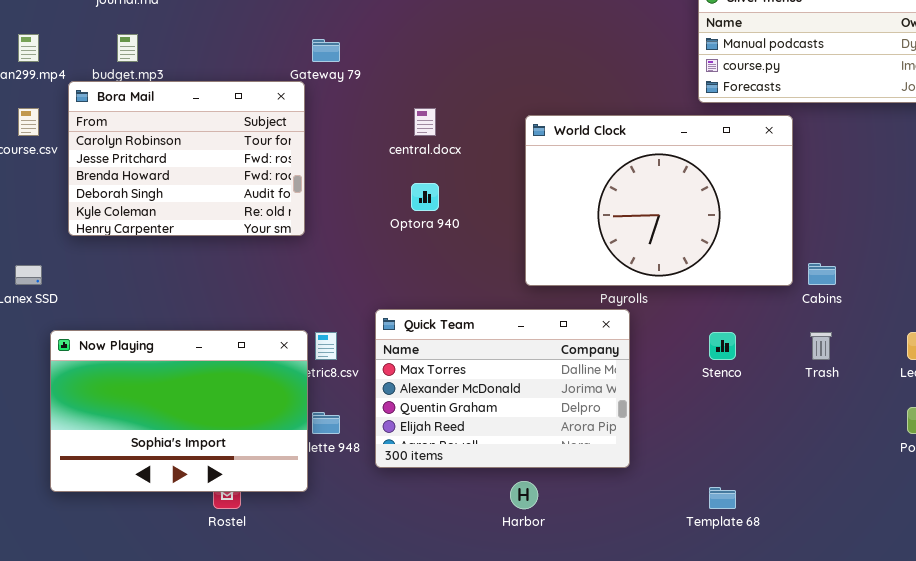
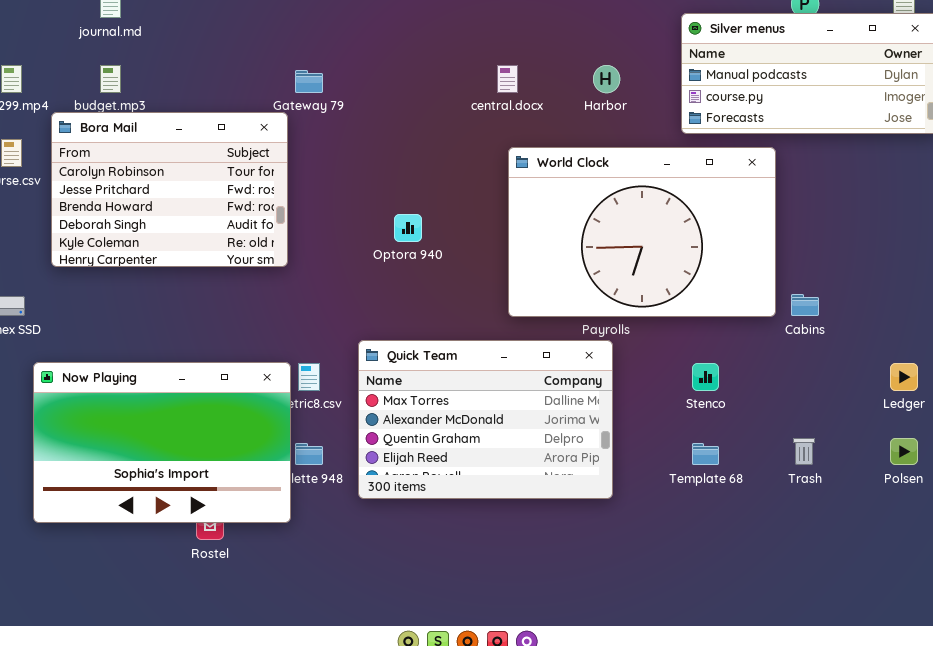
central.docx: [414,108,436,136] -> [497,65,518,93], moved
Trash: [810,332,832,360] -> [793,438,815,465], moved
Harbor: [510,481,538,509] -> [593,65,620,93], moved
Template 68: [709,487,736,509] -> [692,443,719,465], moved

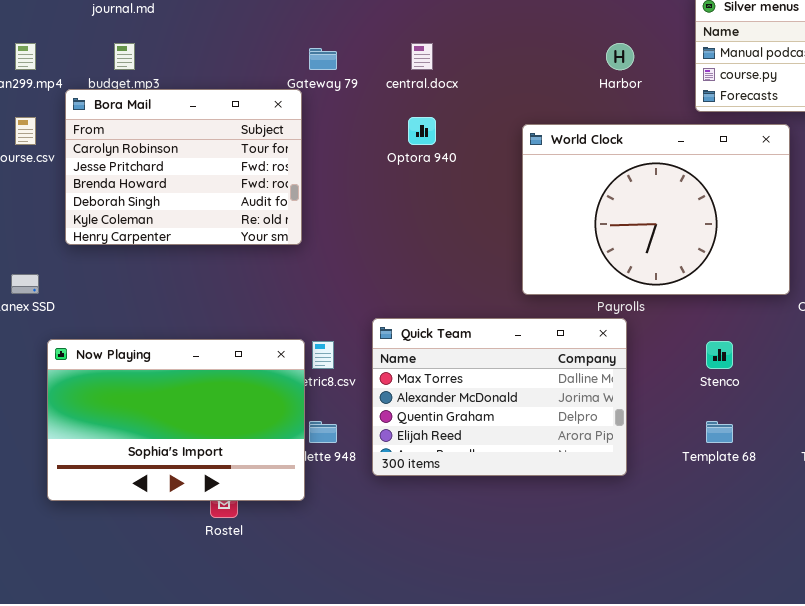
central.docx: [497,65,518,93] -> [411,43,433,70], moved
Optora 940: [394,214,422,242] -> [408,117,436,145], moved

